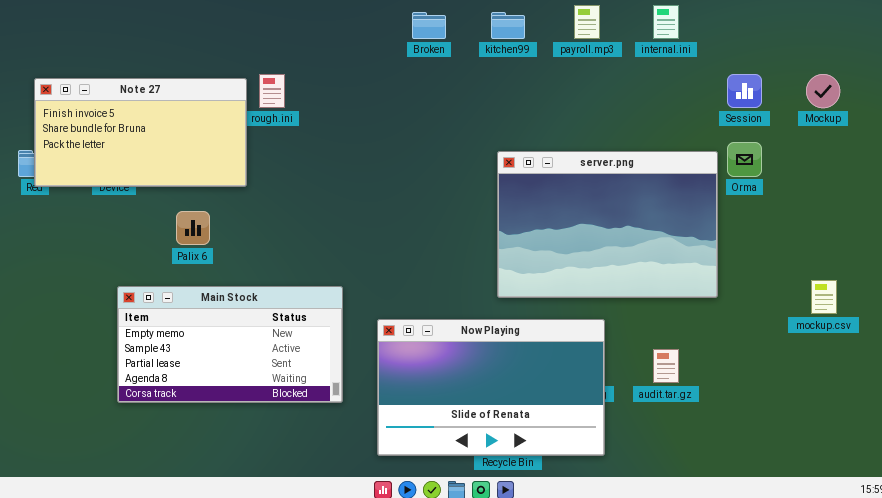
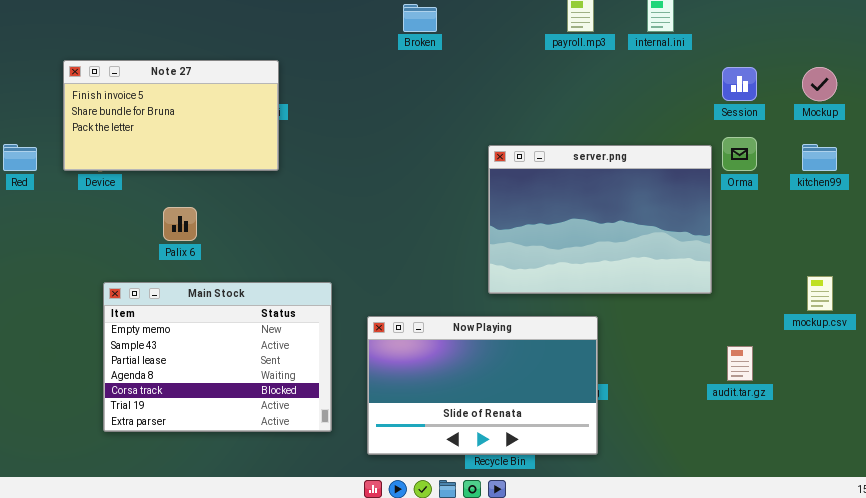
kitchen99: [491,12,525,39] -> [802,144,837,171], moved
Note 27: [34,78,247,187] -> [63,60,279,171], moved
Main Stock: [117,286,343,403] -> [103,282,332,432], resized
audit.tar.gz: [653,349,679,383] -> [727,346,753,381], moved

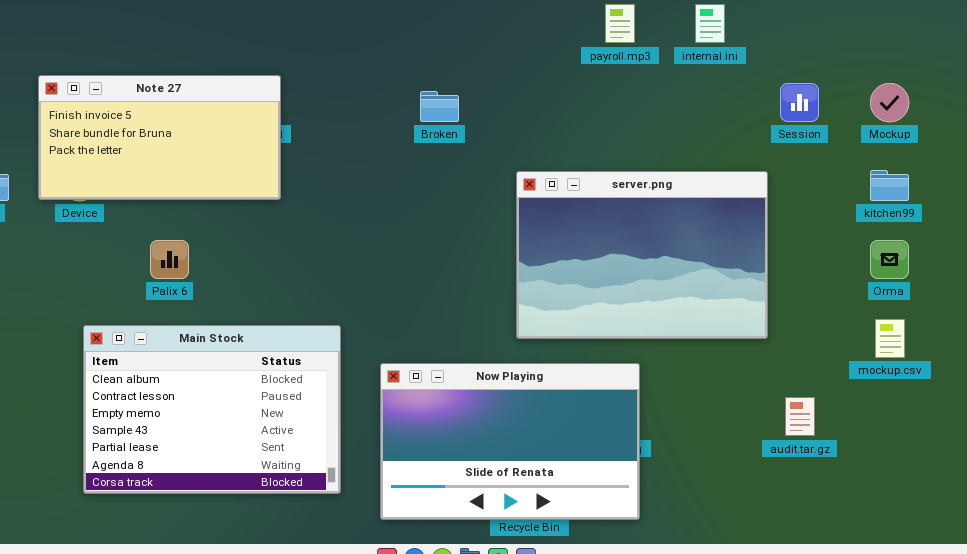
Broken: [403,4,437,32] -> [420,91,459,122], moved
Orma: [722,137,757,171] -> [870,240,909,279], moved
Main Stock: [103,282,332,432] -> [83,325,341,494], scrolled up 2 rows

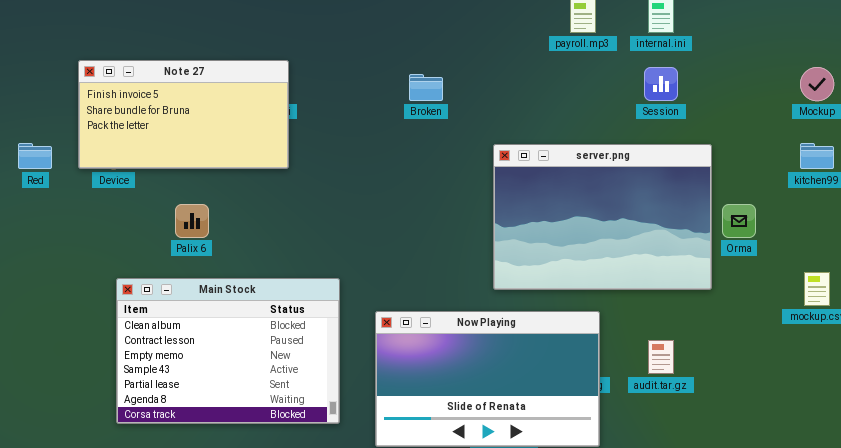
Session: [780,83,819,122] -> [644,67,678,101], moved
Orma: [870,240,909,279] -> [722,204,756,238], moved
audit.tar.gz: [785,397,815,436] -> [648,340,674,374], moved

